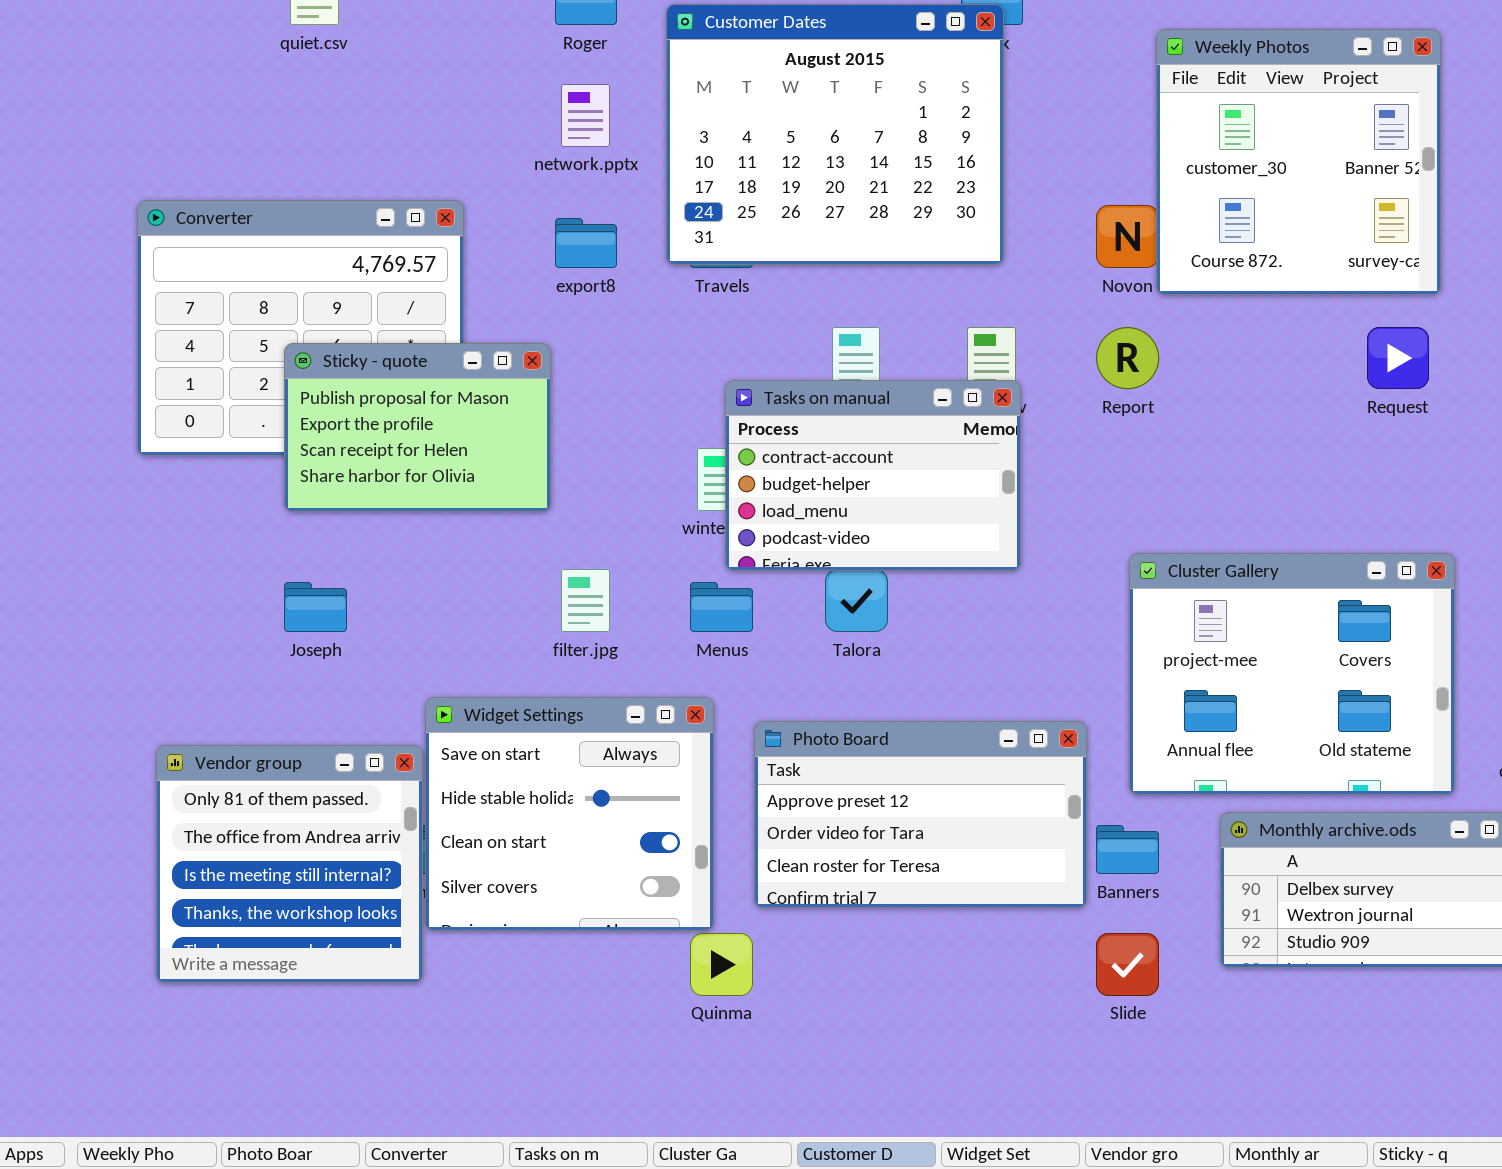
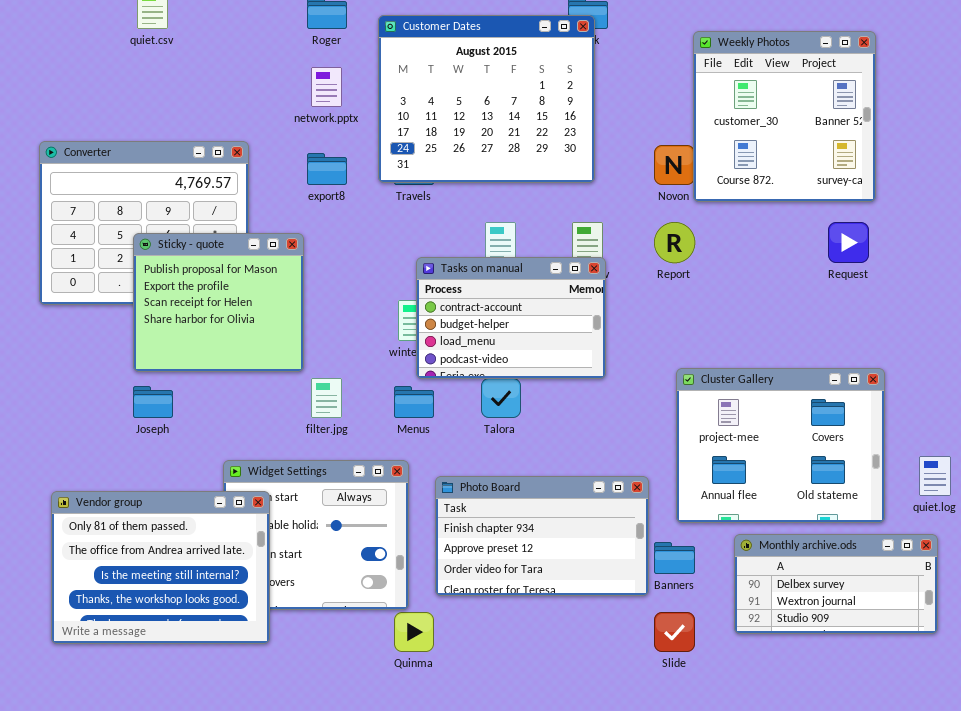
Sticky - quote: [284,343,551,512] -> [133,233,304,372], resized
Photo Board: [754,721,1087,908] -> [435,476,649,596], scrolled up 1 row
Vendor group: [156,745,423,983] -> [51,491,270,644], resized

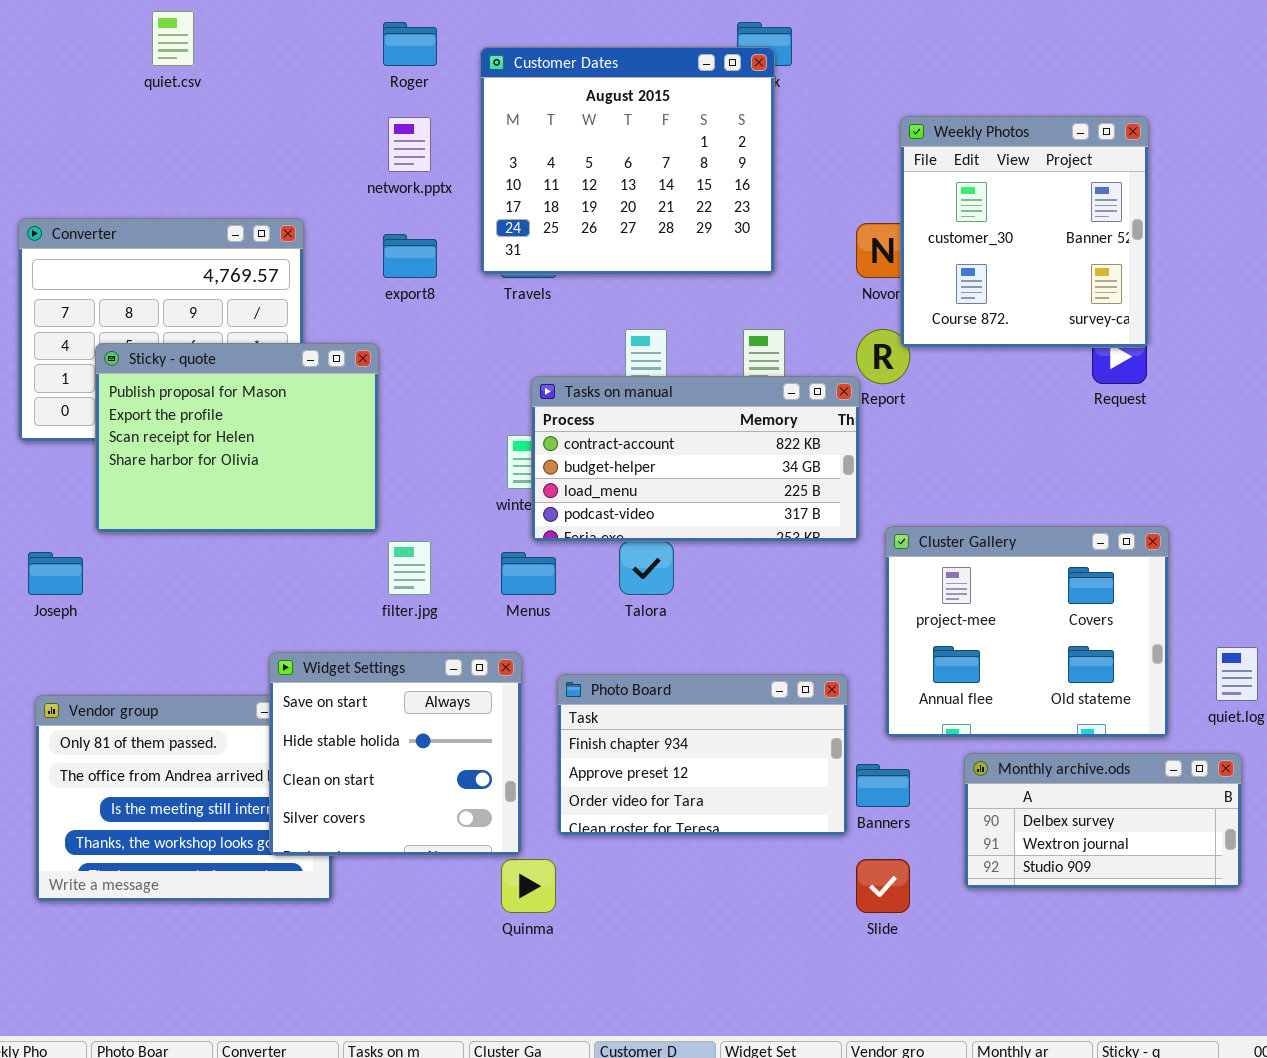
Weekly Photos: [693,31,876,202] -> [900,116,1149,348], moved
Sticky - quote: [133,233,304,372] -> [95,343,379,533], resized
Tasks on manual: [416,257,606,379] -> [531,376,860,542], resized
Joseph: [133,386,173,418] -> [28,552,83,595], moved
Widget Settings: [223,460,409,610] -> [269,652,522,856], raised

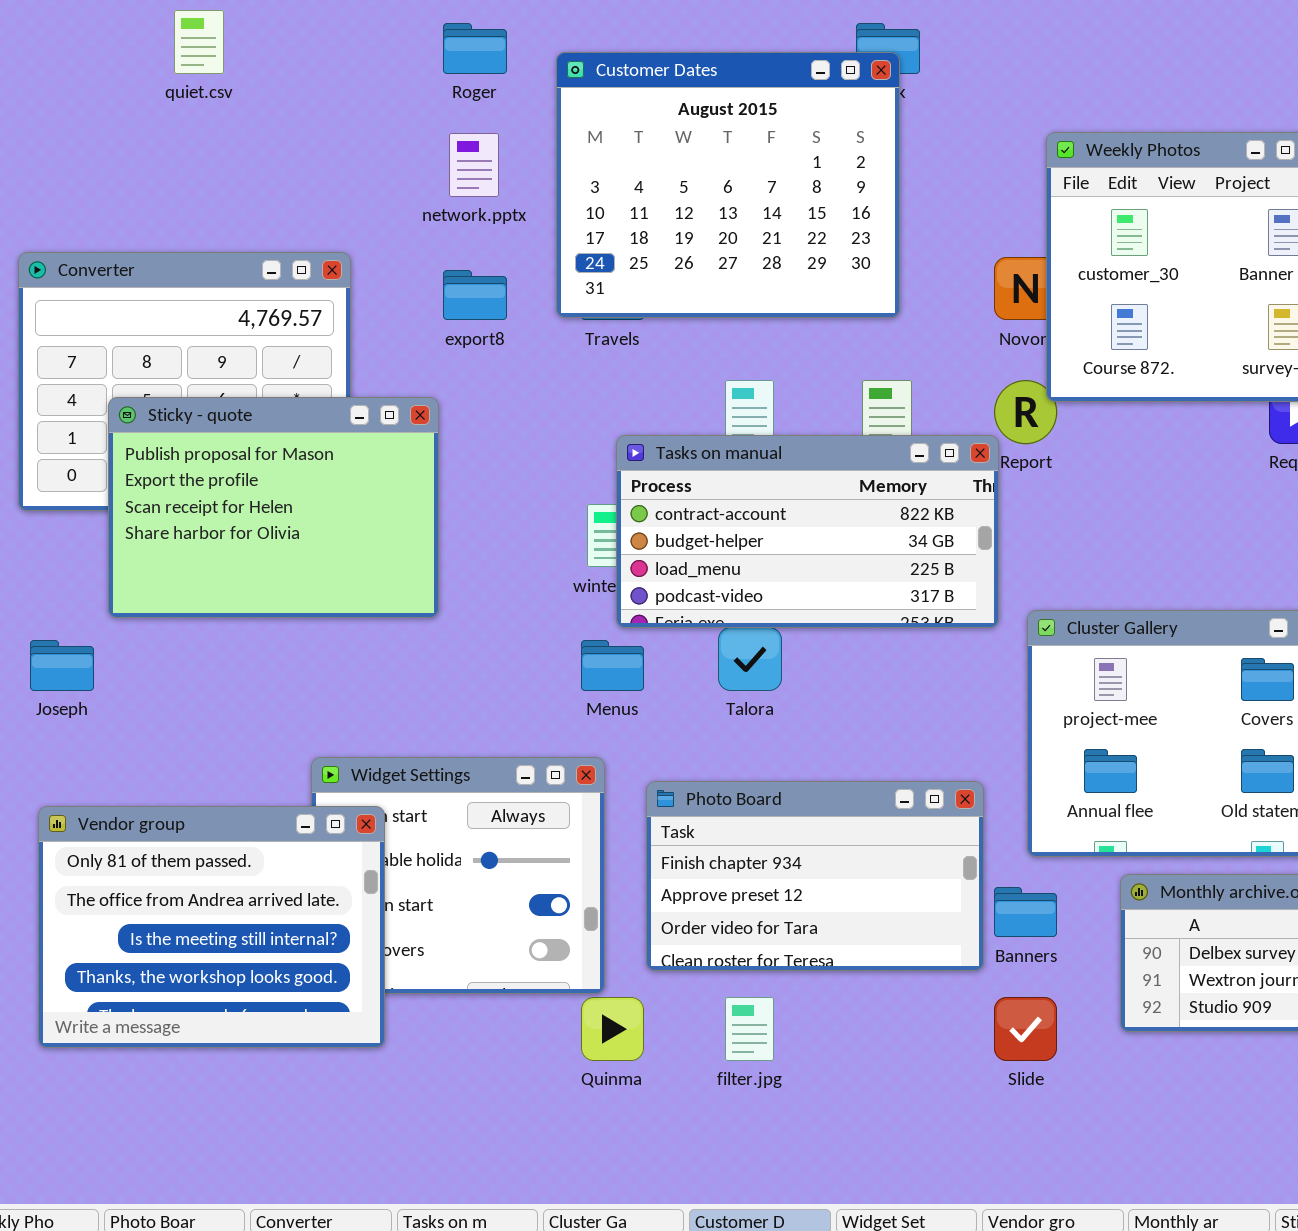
filter.jpg: [388,541,431,595] -> [725,997,774,1061], moved
Vendor group: [35,695,333,902] -> [38,806,385,1048], raised

